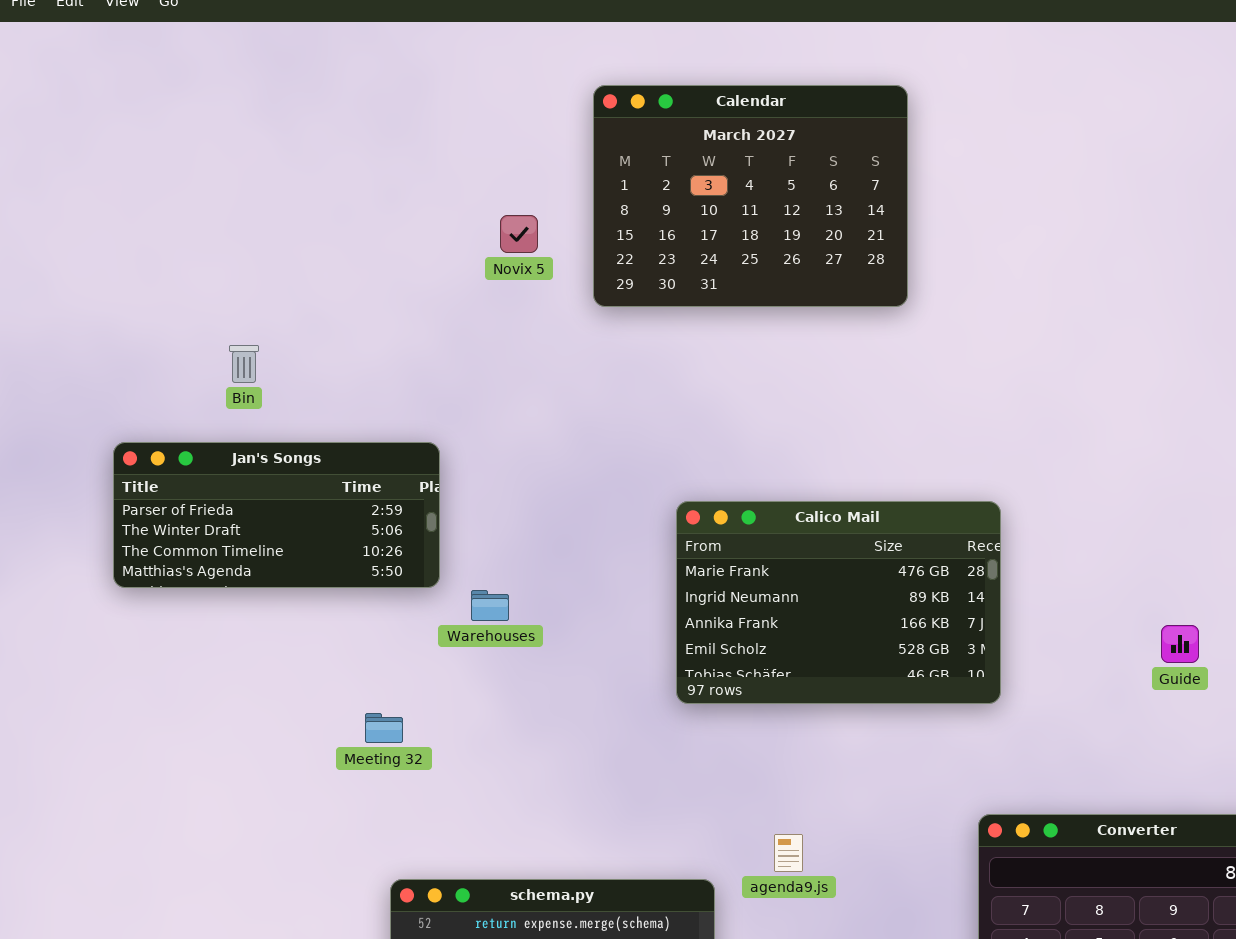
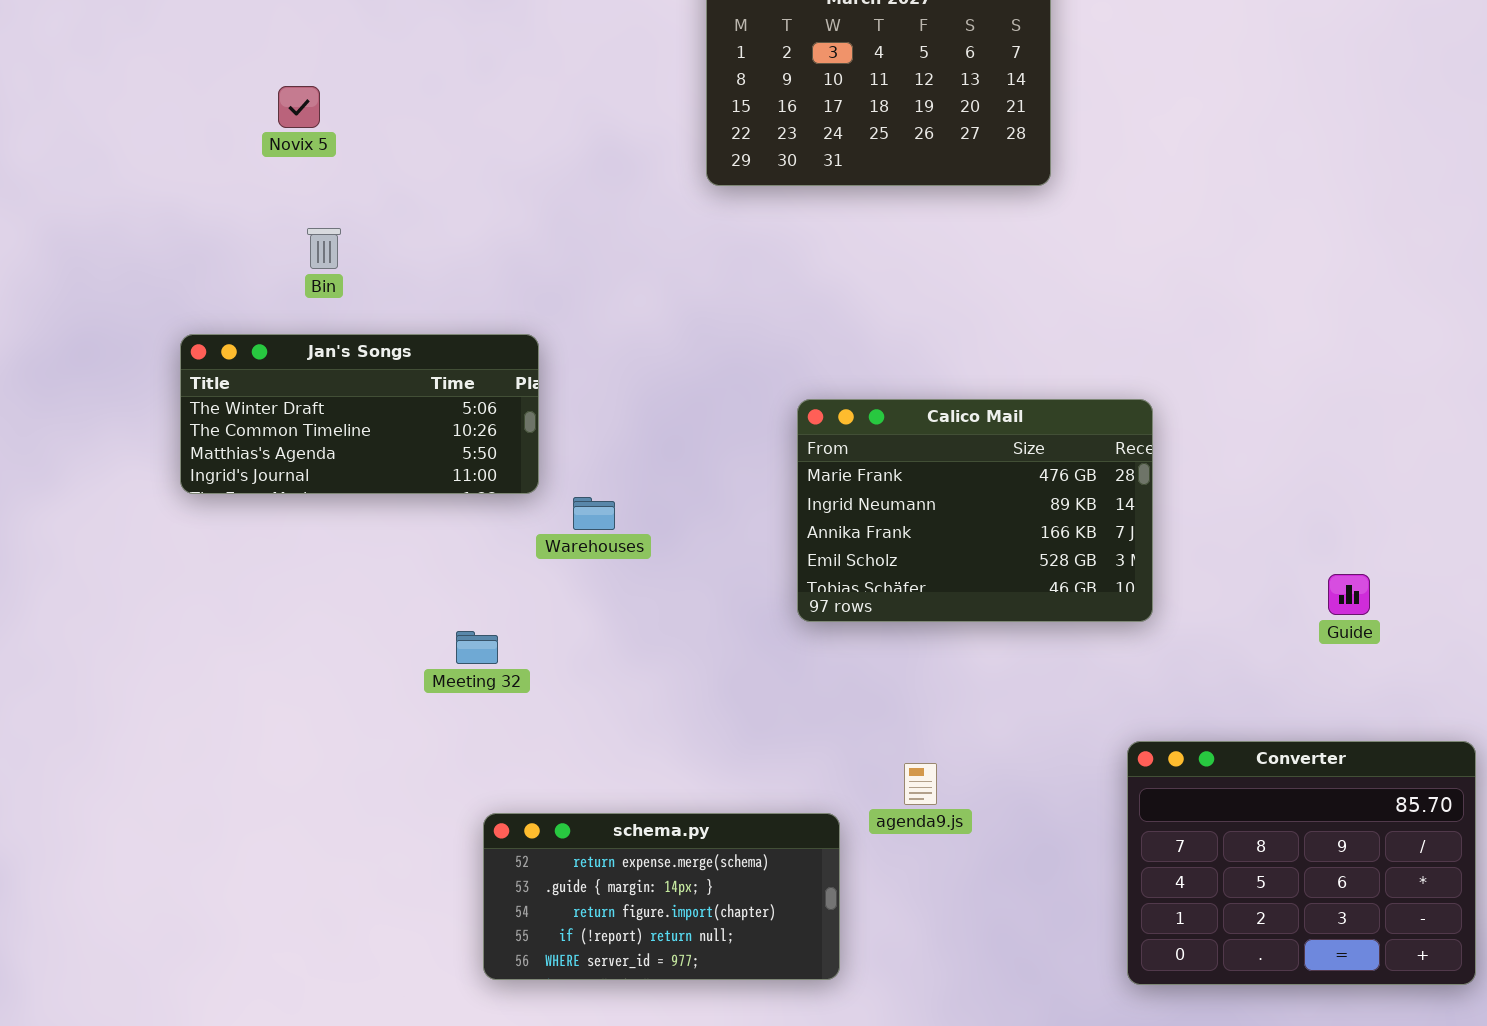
Novix 5: [500,215,538,253] -> [278,86,320,128], moved
Jan's Songs: [113,442,440,588] -> [180,334,539,494], scrolled down 1 row
Guide: [1161,625,1199,663] -> [1328,574,1370,615], moved

